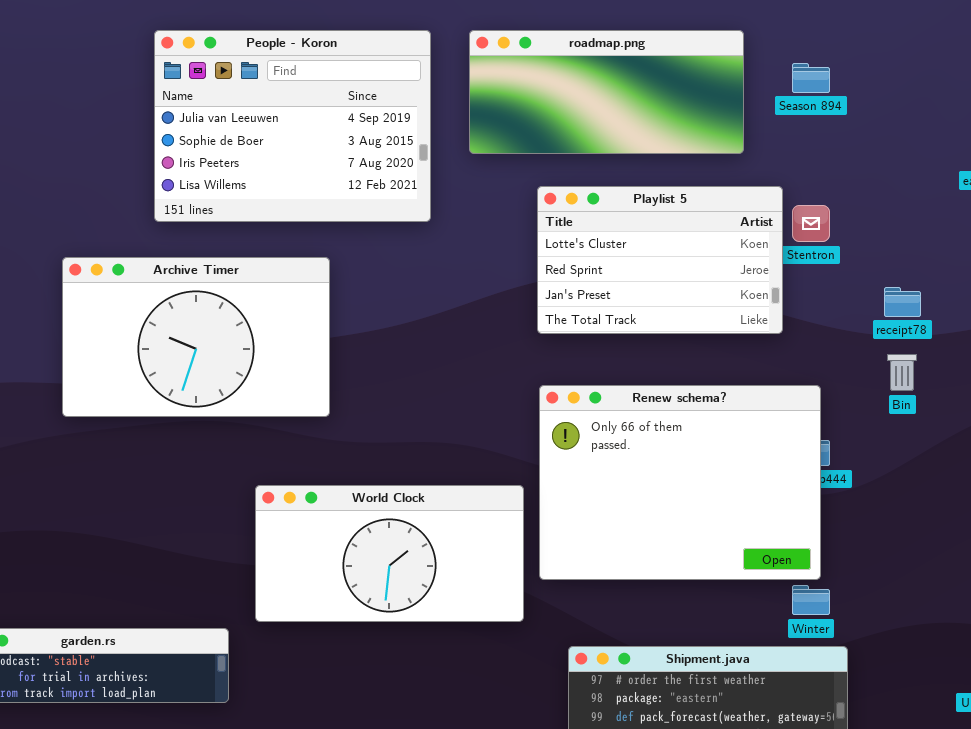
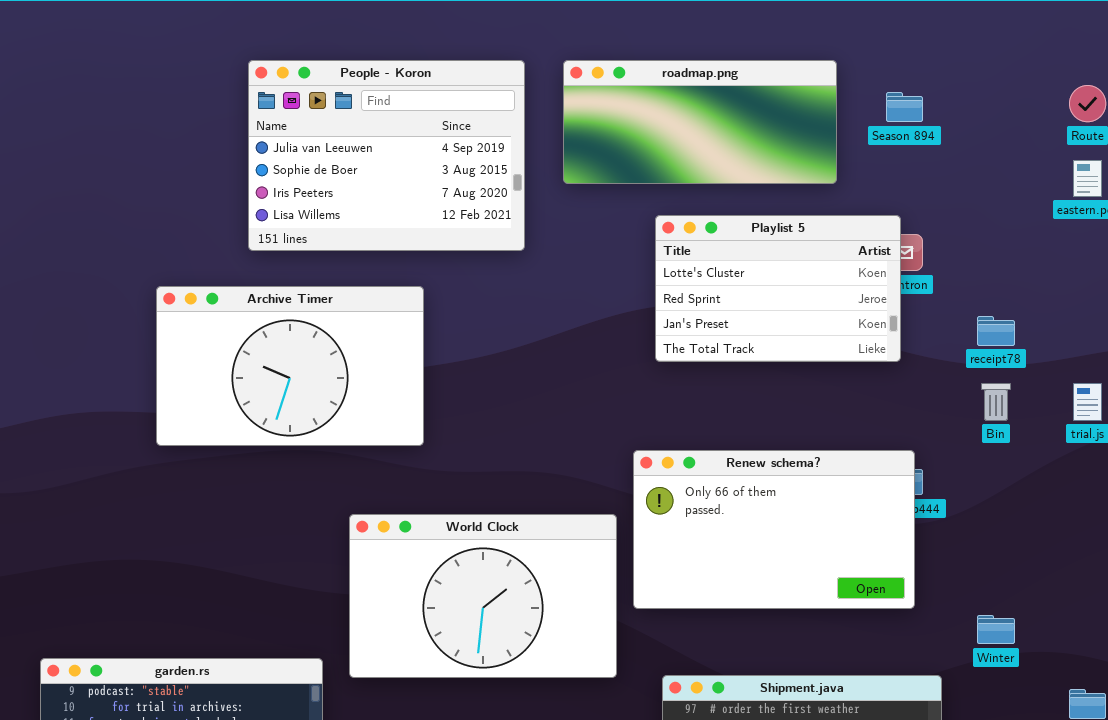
Playlist 5: [537,186,783,334] -> [655,215,901,362], moved
Renew schema?: [539,385,821,580] -> [633,450,915,609], resized
World Clock: [255,485,524,622] -> [349,514,617,678], resized
Winter: [792,585,830,615] -> [977,615,1015,644], moved

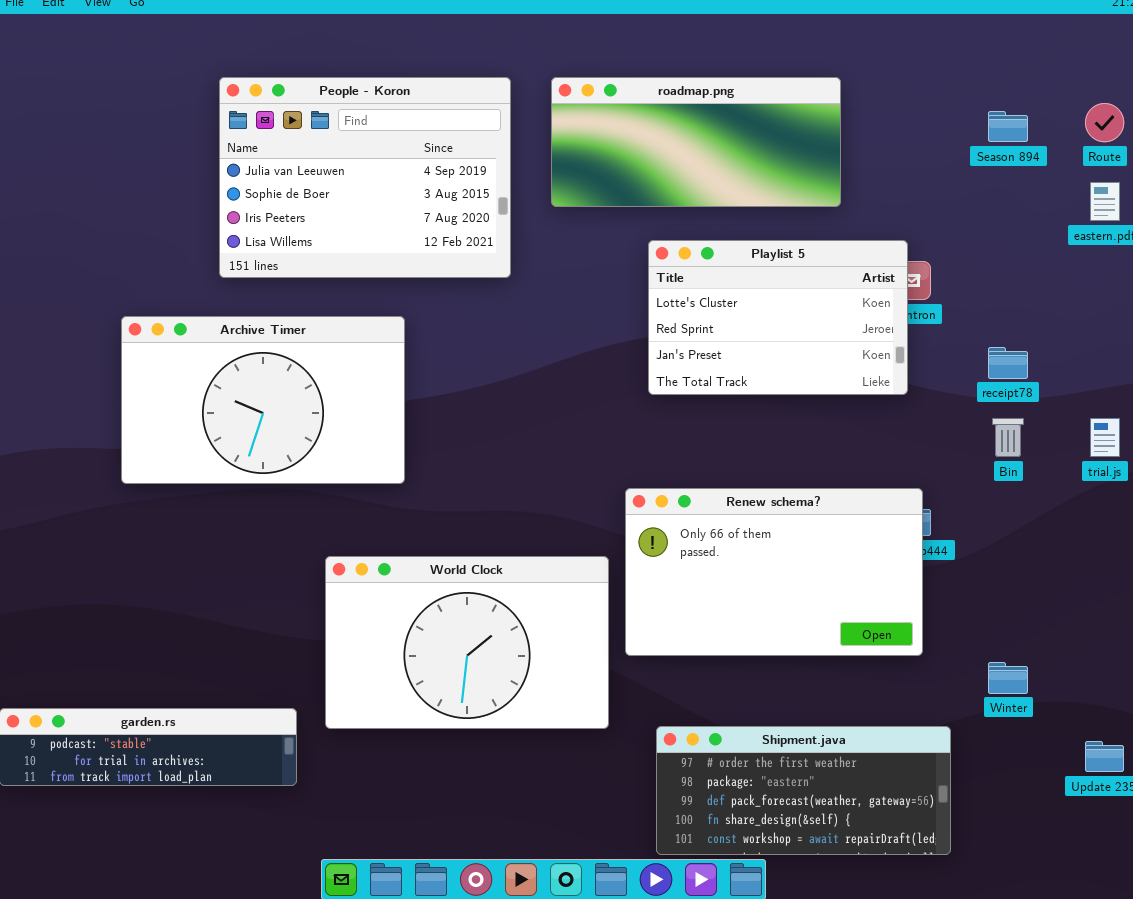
Season 894: [886,92,923,122] -> [988,111,1028,142], moved

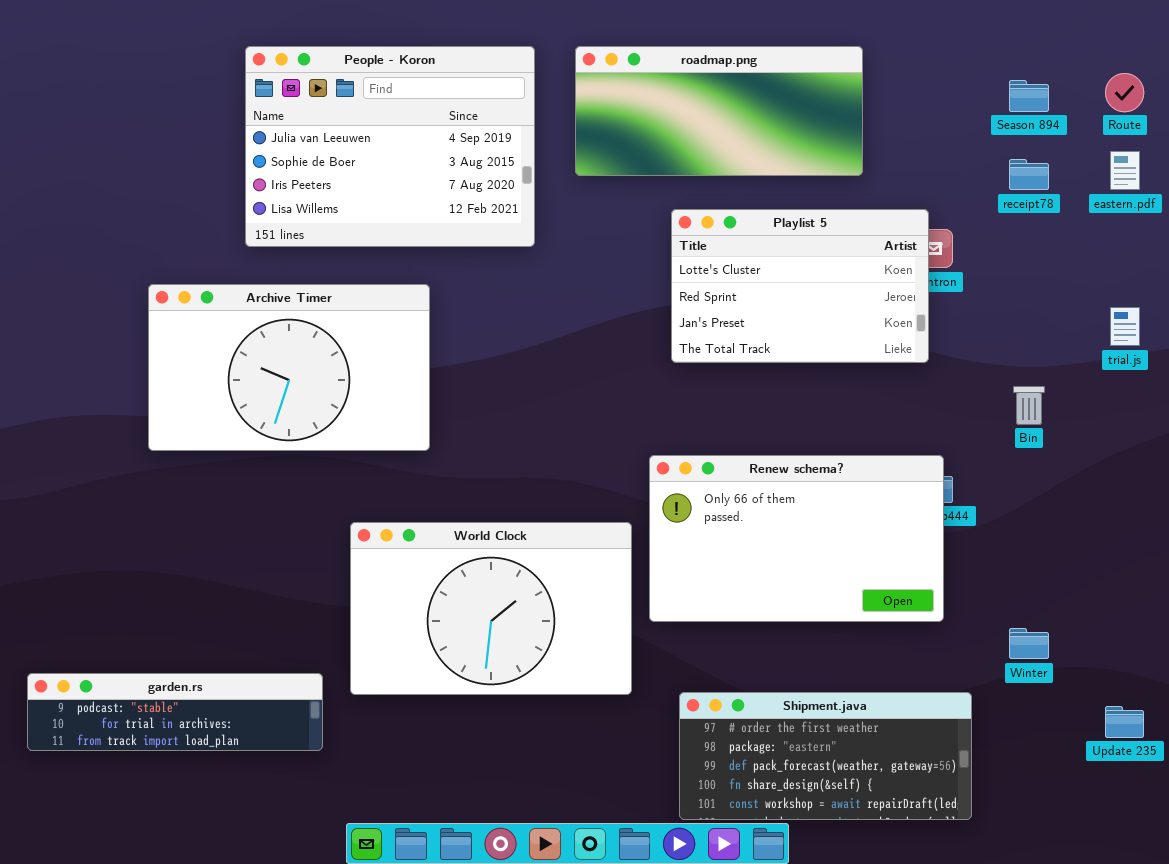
receipt78: [988,347,1028,379] -> [1009,159,1049,190], moved
trial.js: [1090,418,1120,457] -> [1110,307,1140,346], moved

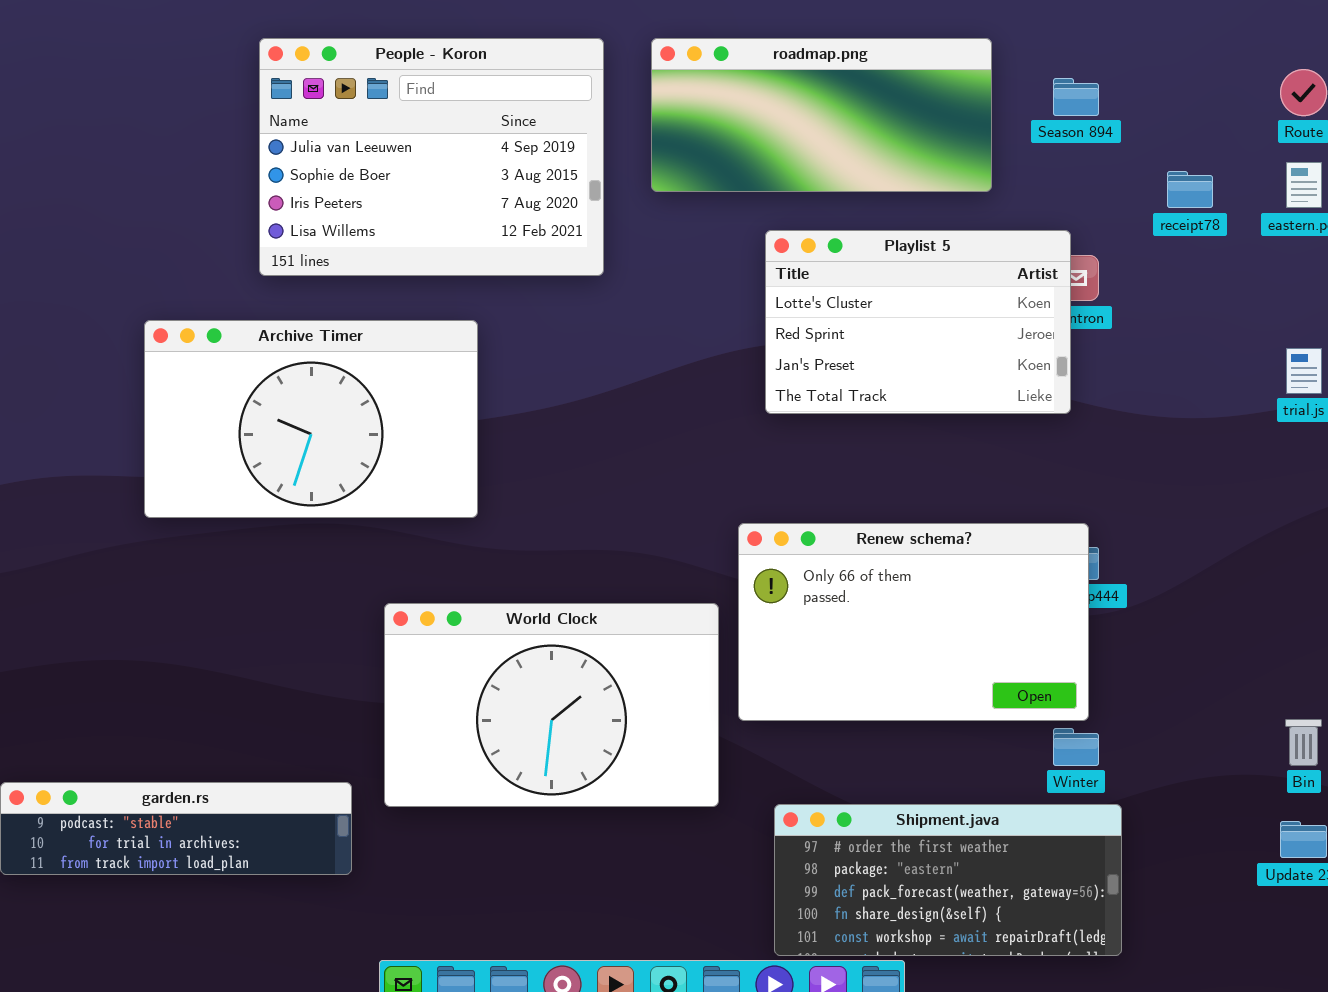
Season 894: [1009,80,1049,112] -> [1053,78,1099,116], moved
Bin: [1013,386,1045,425] -> [1285,719,1322,766], moved
Winter: [1009,628,1049,659] -> [1053,728,1099,766], moved

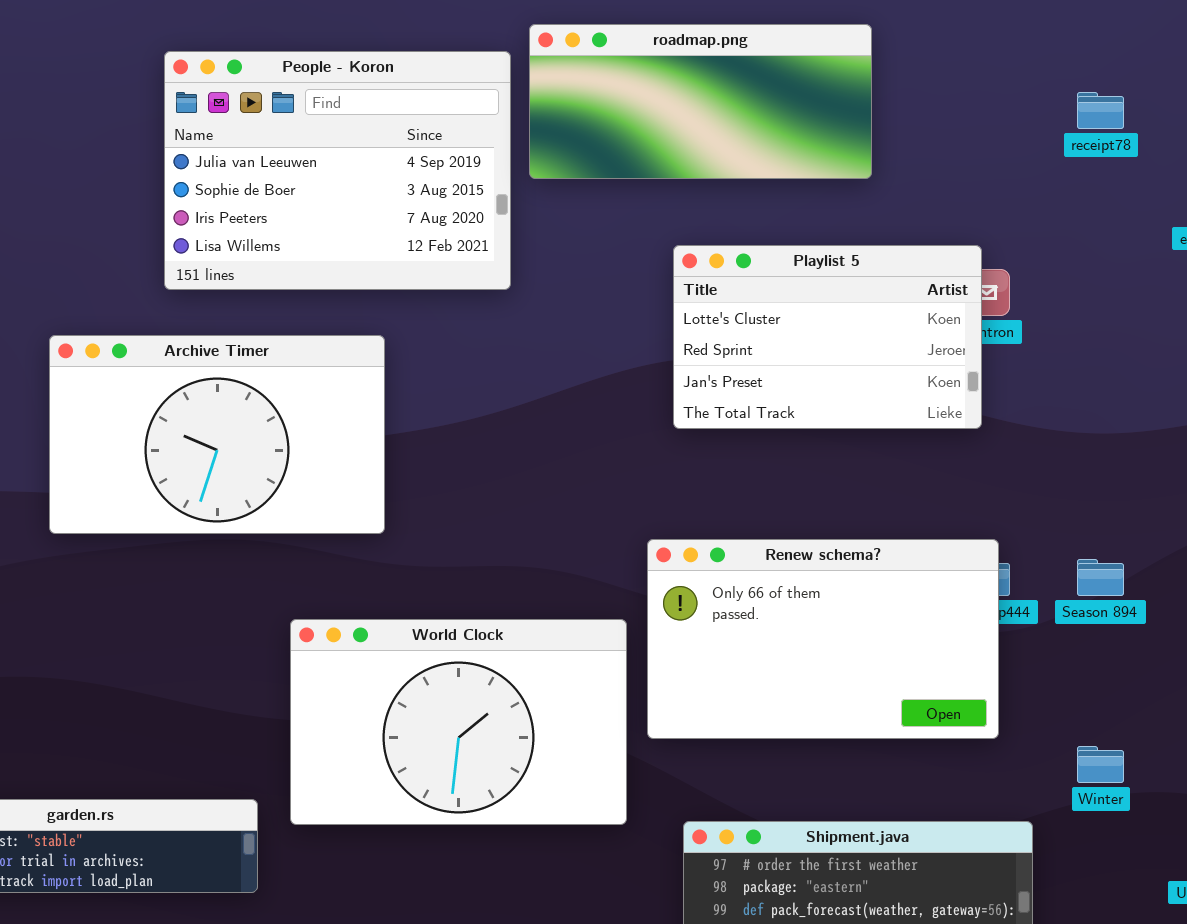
roadmap.png: [651,38,992,192] -> [529,24,872,179], moved
Season 894: [1053,78,1099,116] -> [1077,559,1124,596], moved
receipt78: [1167,171,1213,208] -> [1077,92,1124,129], moved
Winter: [1053,728,1099,766] -> [1077,746,1124,783], moved

